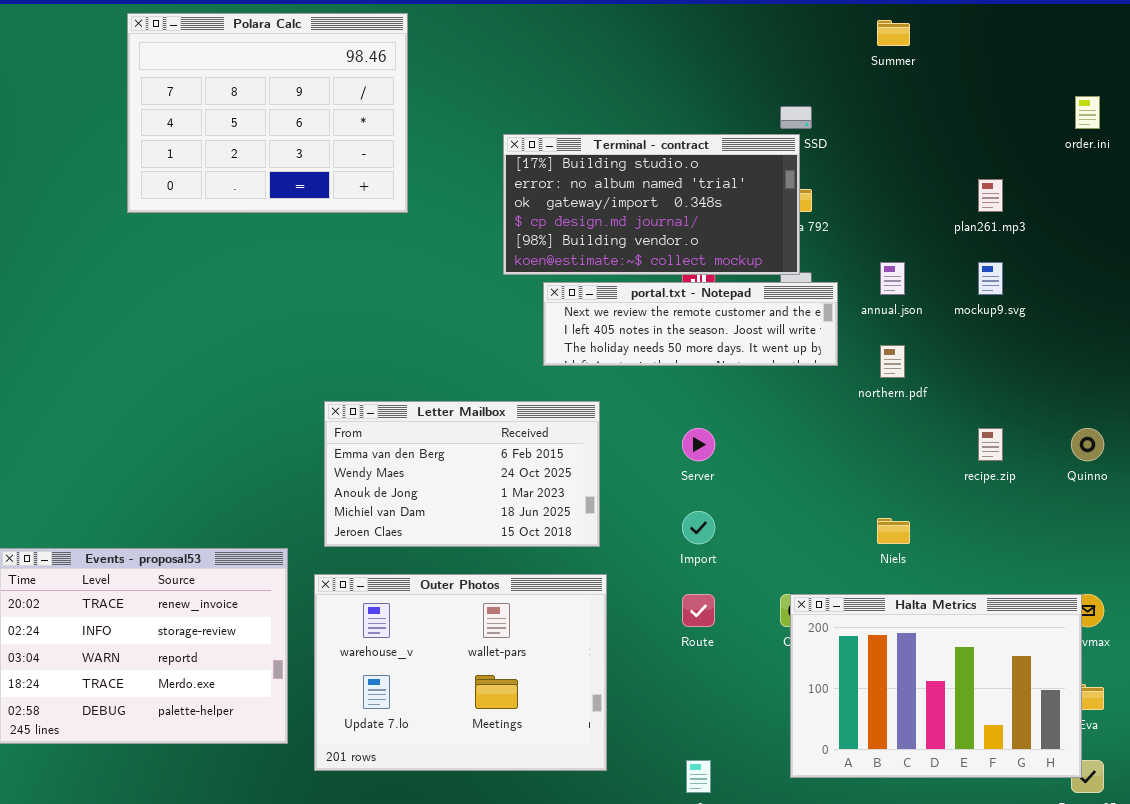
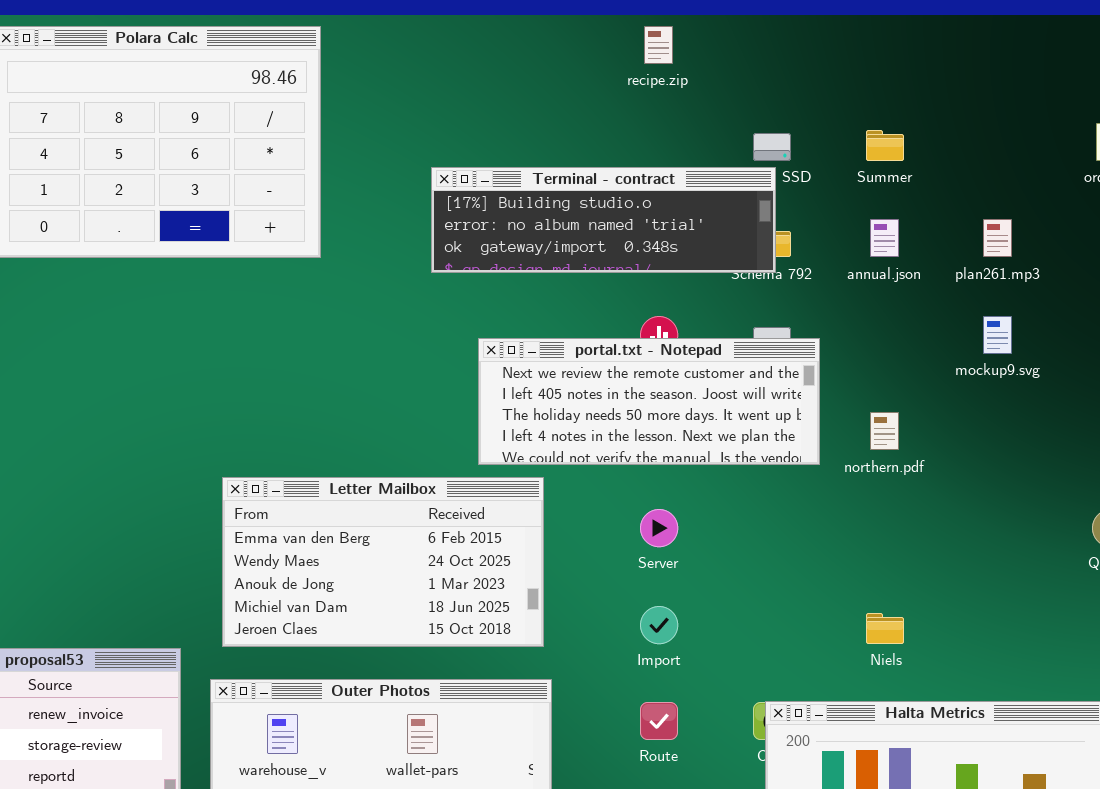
Summer: [877,20,910,46] -> [866,130,904,161], moved
Terminal - contract: [503,134,800,275] -> [431,167,776,273], resized
annual.json: [880,262,905,295] -> [870,219,899,257], moved
portal.txt - Notepad: [543,282,838,366] -> [478,338,820,465], resized
recipe.zip: [978,428,1003,461] -> [644,26,673,64], moved

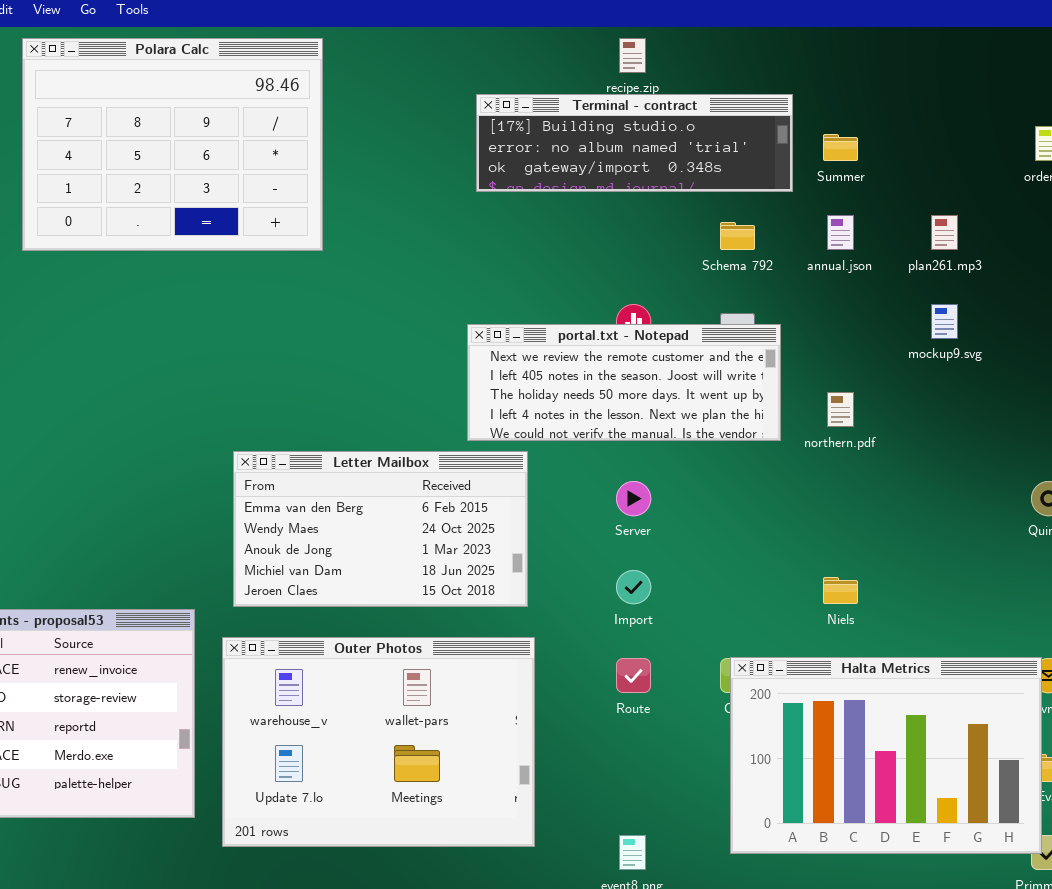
Terminal - contract: [431,167,776,273] -> [476,94,793,192], moved

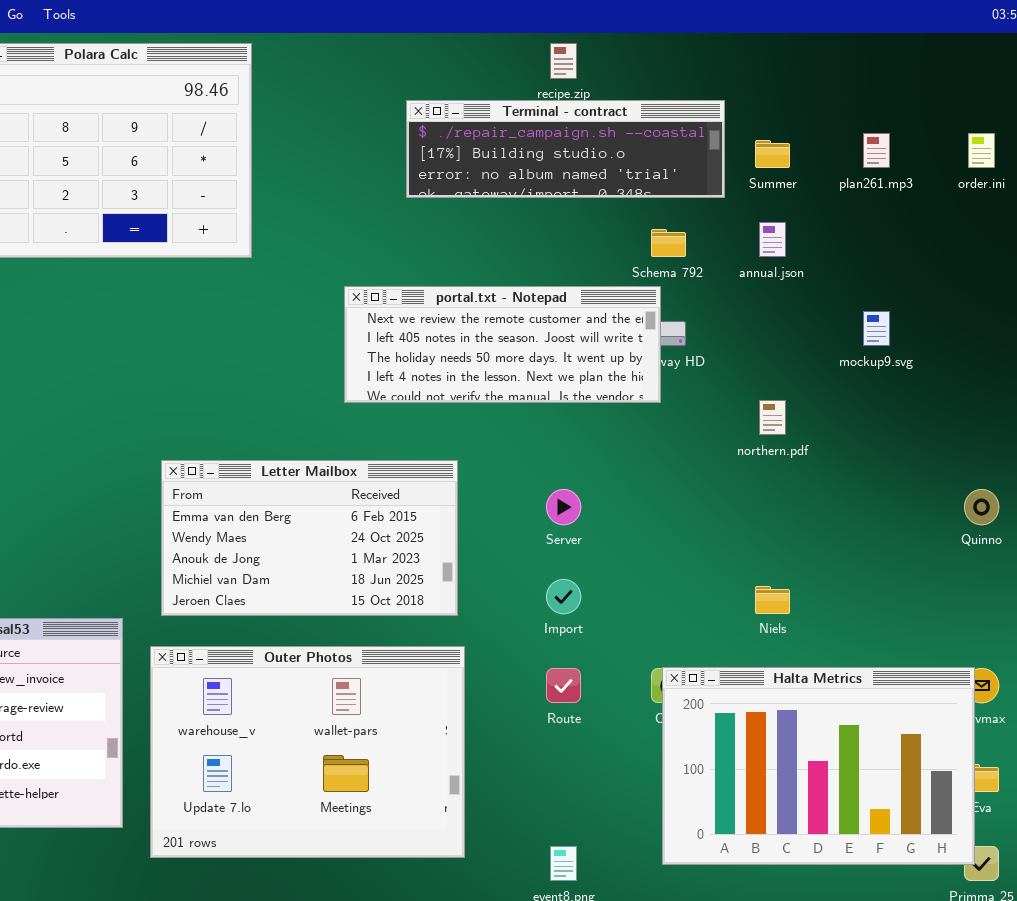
Terminal - contract: [476,94,793,192] -> [406,100,725,198], scrolled up 1 row
plan261.mp3: [931,215,958,250] -> [863,133,890,168], moved
portal.txt - Notepad: [467,324,781,441] -> [344,286,661,403], moved

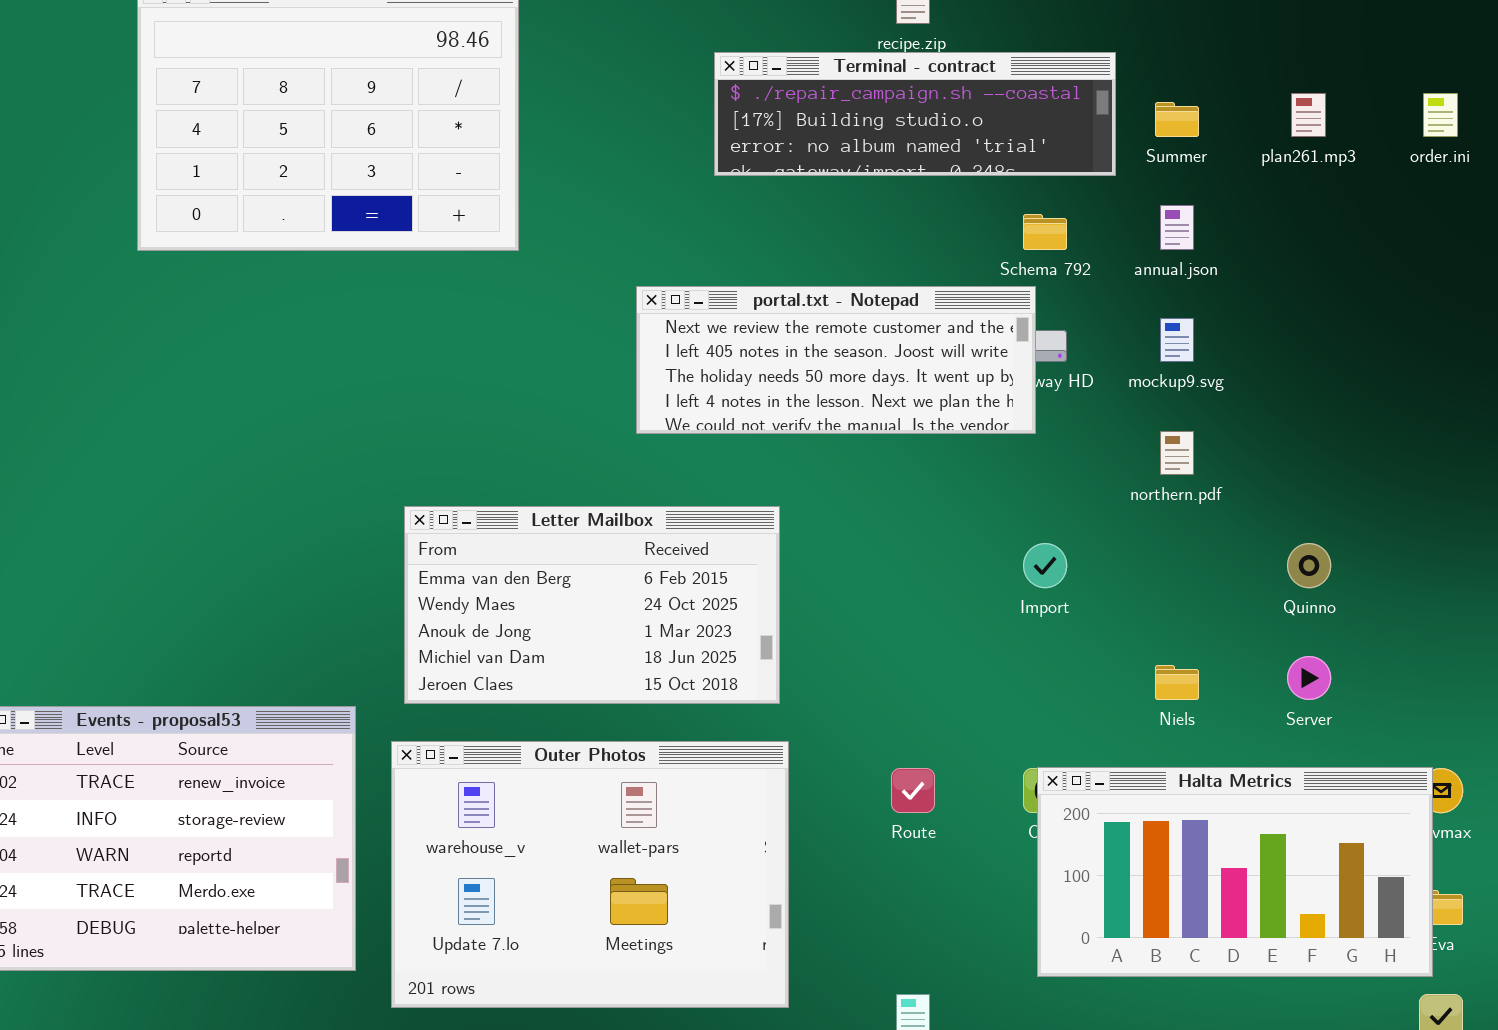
mockup9.svg: [863,311,890,346] -> [1160,318,1194,362], moved
Server: [546,489,581,525] -> [1287,656,1331,700], moved
Quinno: [964,489,999,525] -> [1287,543,1331,588], moved
Import: [546,579,581,614] -> [1023,543,1067,588], moved
Halta Metrics: [662,667,975,865] -> [1037,767,1433,977], resized

